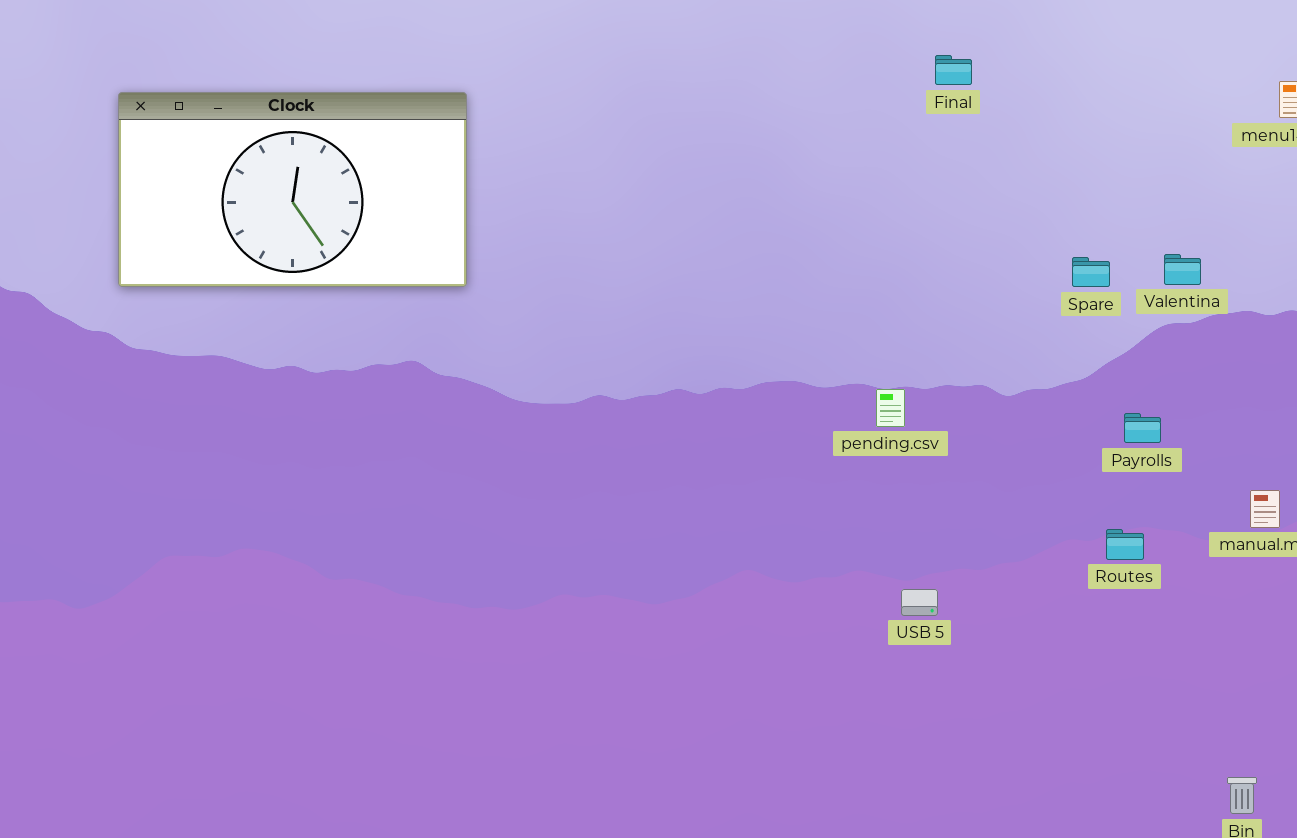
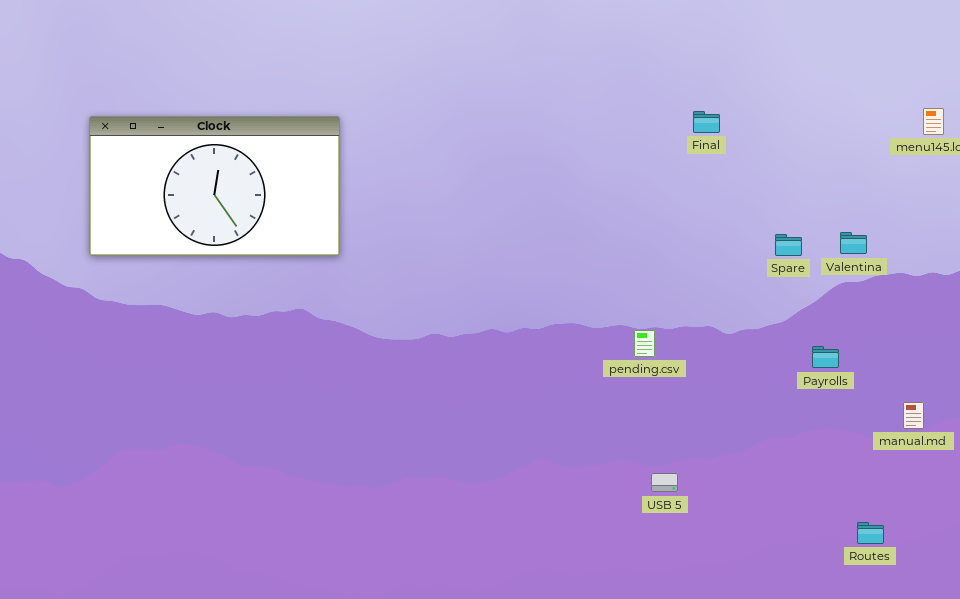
Final: [935,55,972,85] -> [693,111,720,133], moved
Routes: [1106,529,1144,560] -> [857,522,884,544], moved

